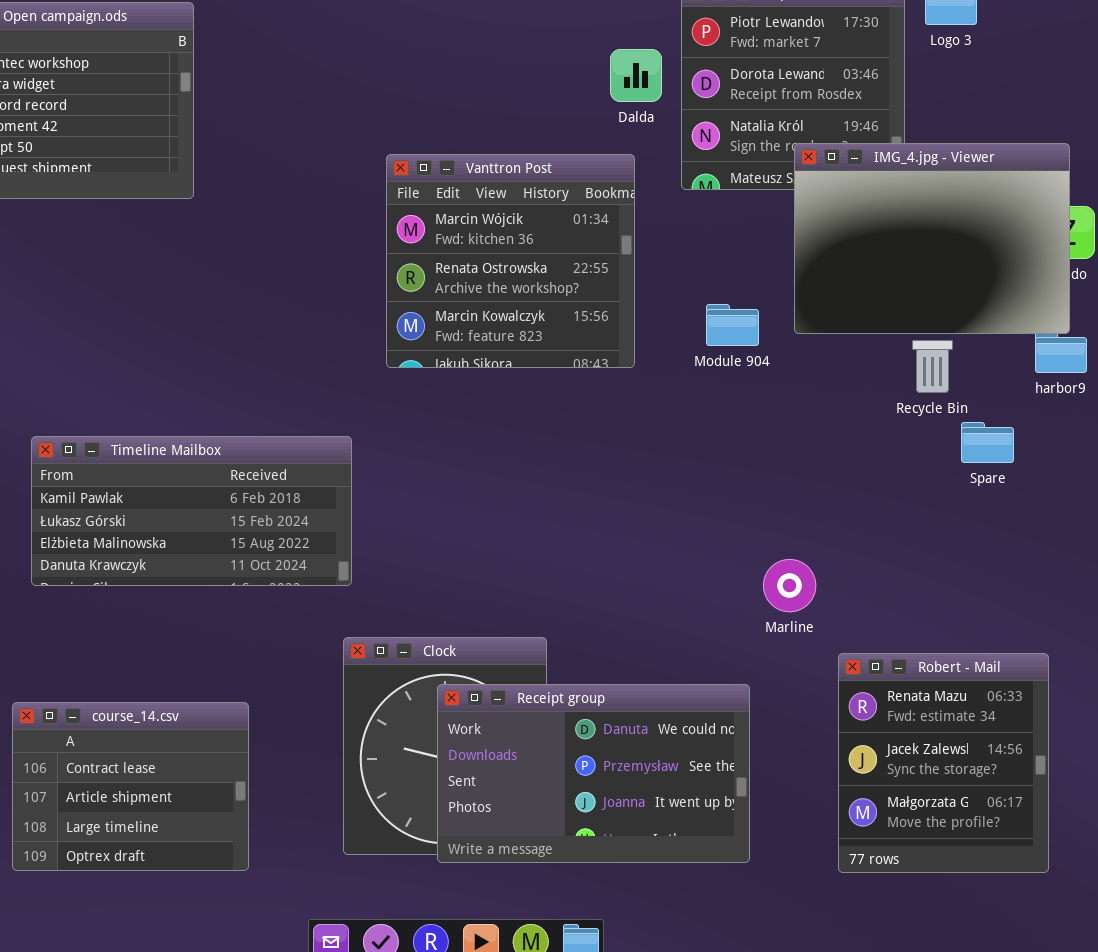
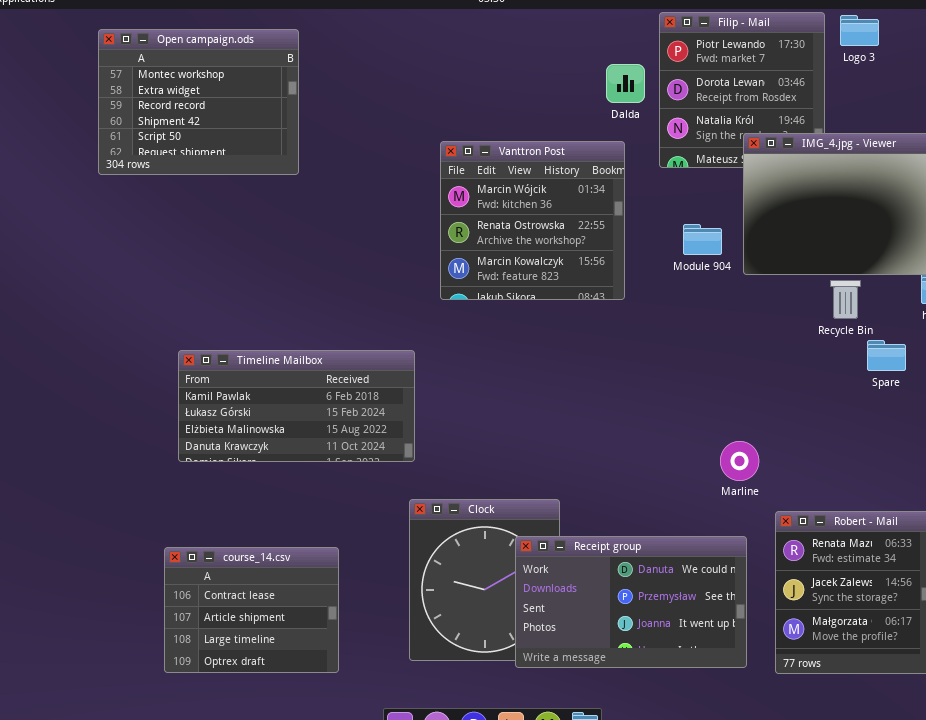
Module 904: [706,304,759,346] -> [683,224,722,255], moved
Receipt group: [437,684,750,863] -> [515,536,747,668], moved

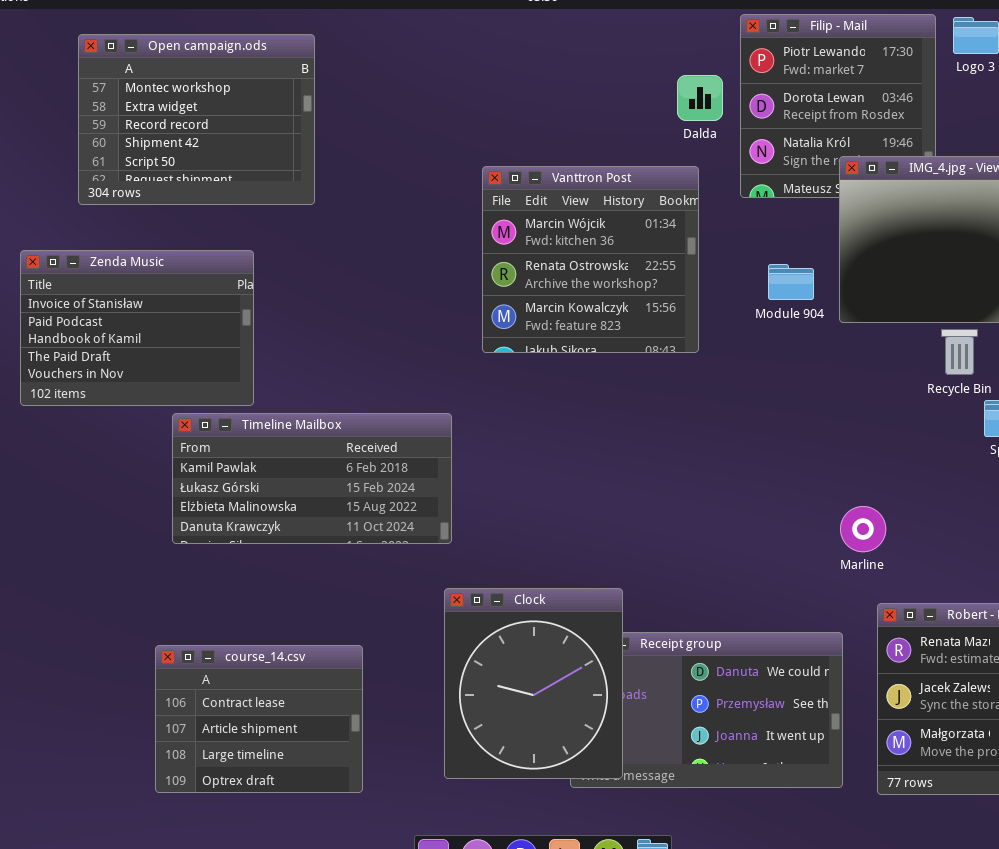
Zenda Music: none -> [20,250,254,406], opened
Marline: [720,441,759,481] -> [840,506,886,552], moved
Clock: [409,499,560,661] -> [444,588,623,779], raised

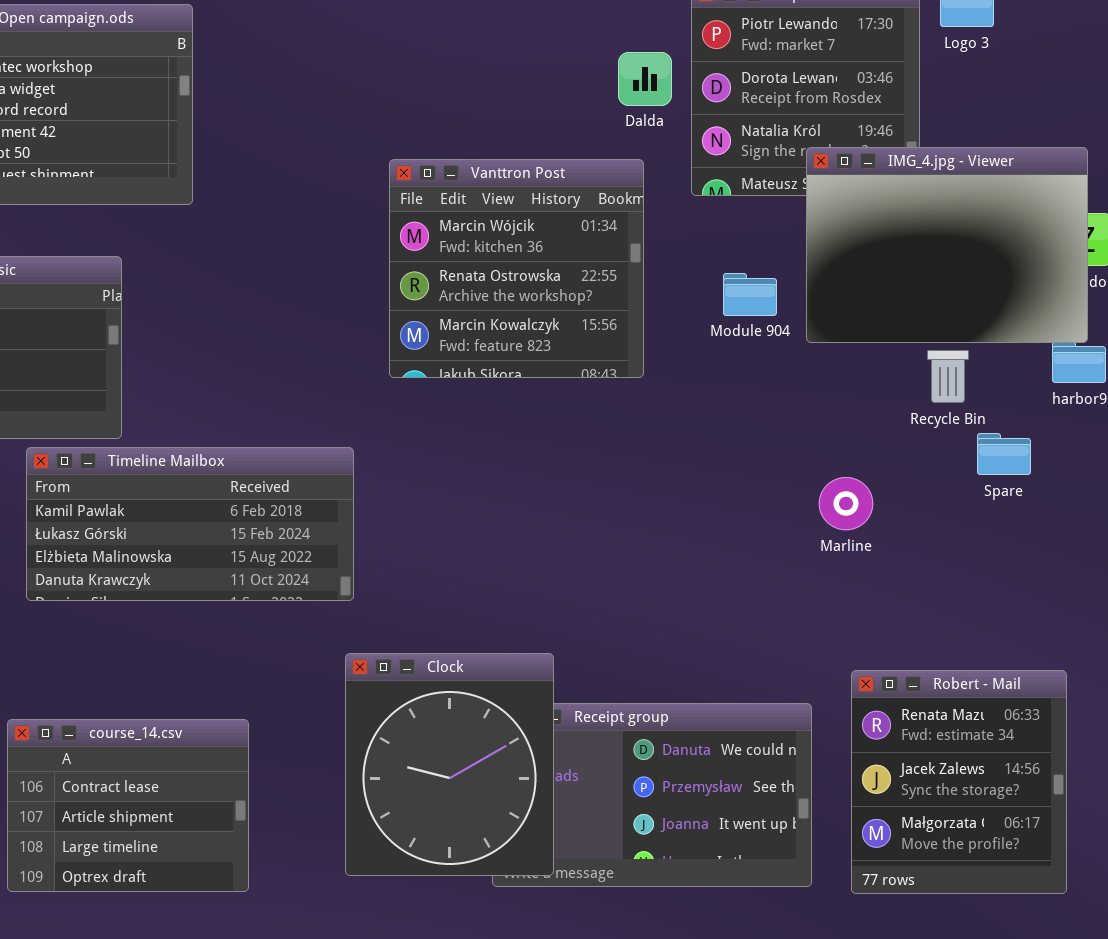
Marline: [840,506,886,552] -> [819,477,873,530], moved

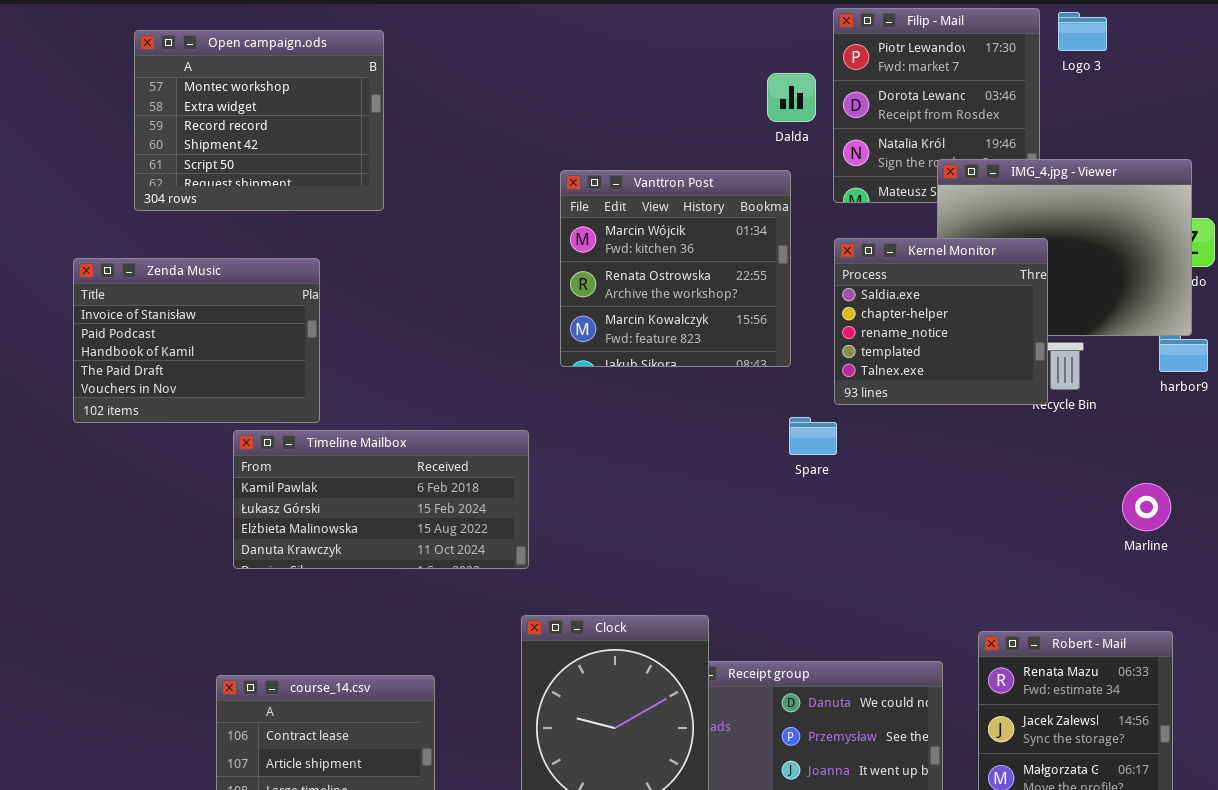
Kernel Monitor: none -> [834,238,1048,405], opened
Spare: [977,433,1031,475] -> [789,417,837,455], moved
Marline: [819,477,873,530] -> [1122,483,1171,531], moved

